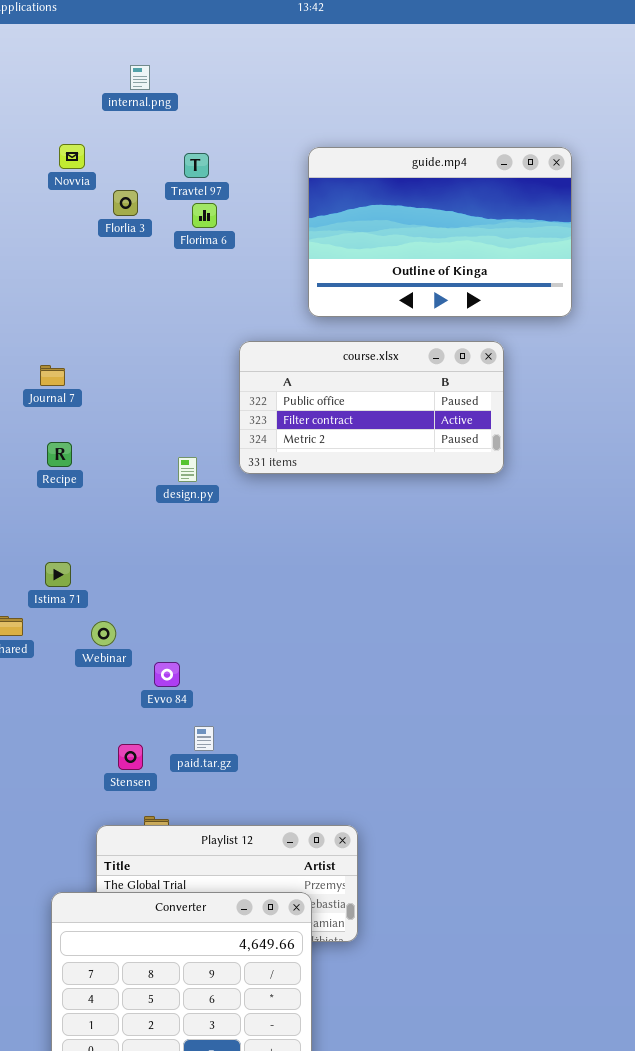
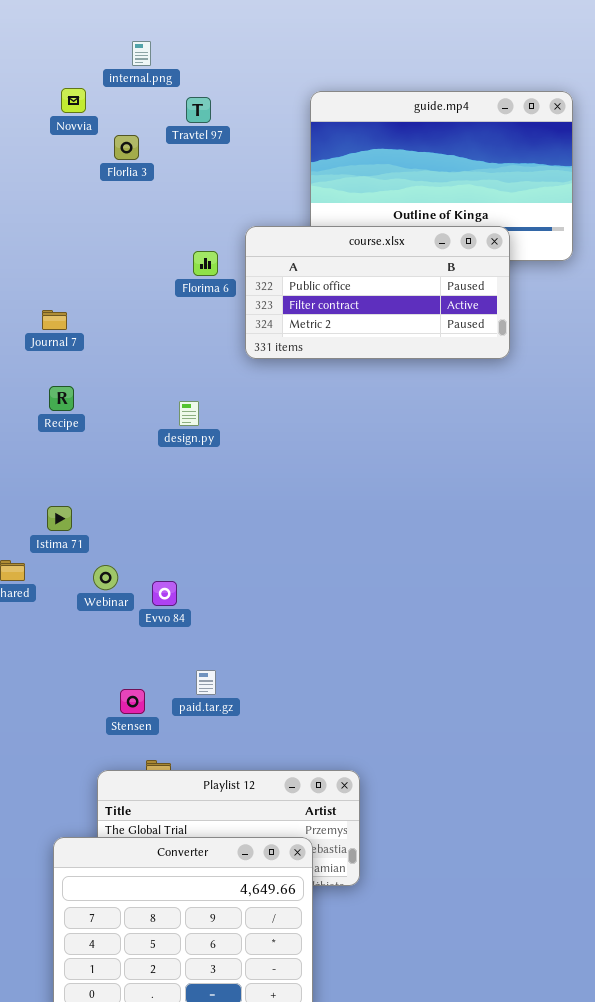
internal.png: [130,65,150,90] -> [132,41,151,66], moved
Florima 6: [192,203,217,228] -> [193,251,218,276], moved
course.xlsx: [239,341,504,474] -> [245,226,510,359], moved
Evvo 84: [154,662,180,687] -> [152,581,177,606], moved

